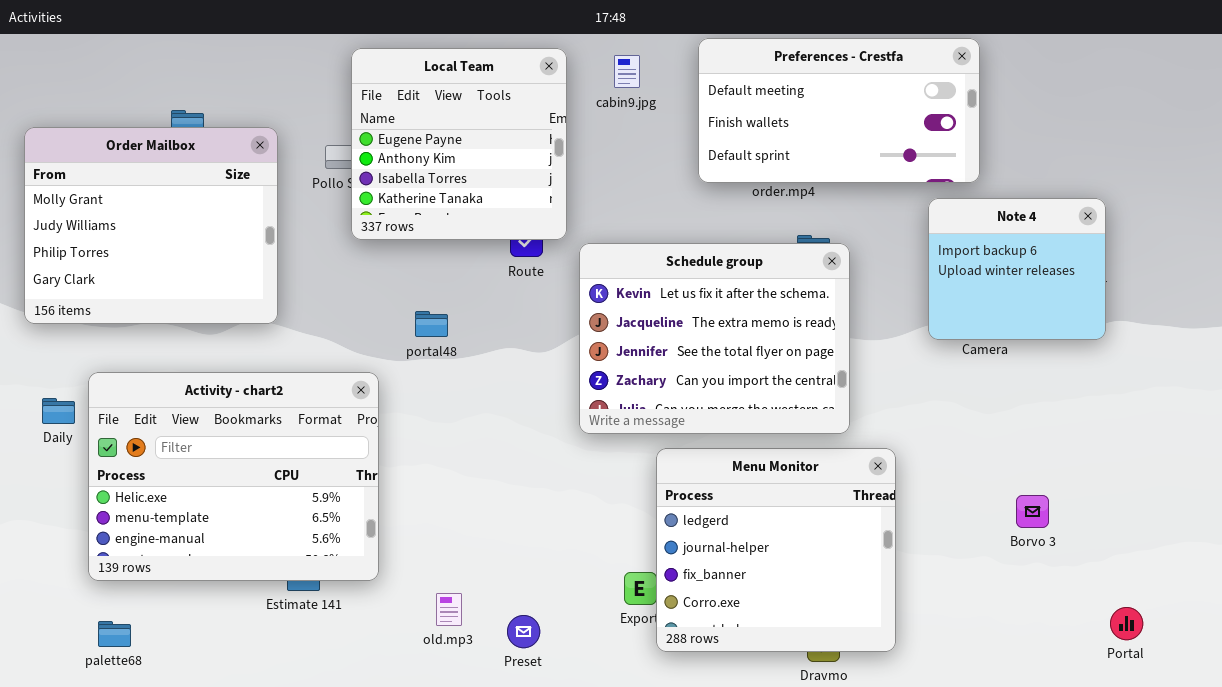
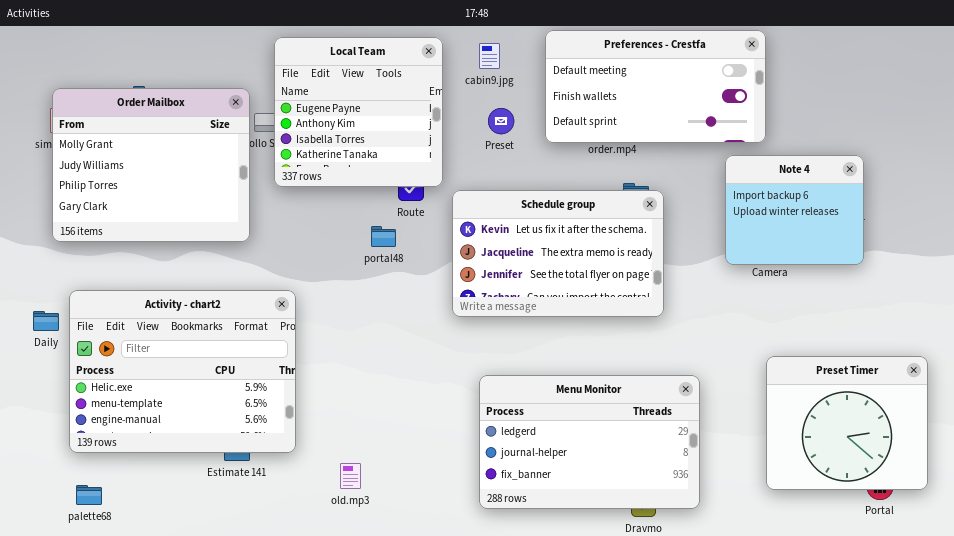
Order Mailbox: [24,127,278,324] -> [52,88,250,242], moved
Schedule group: [579,243,850,434] -> [452,190,664,317], resized
portal48: [415,311,448,337] -> [371,226,396,247], moved
Menu Monitor: [656,448,896,652] -> [479,375,700,509], resized
Preset Timer: none -> [766,356,928,490], opened
Preset: [507,615,540,648] -> [488,108,514,134], moved

